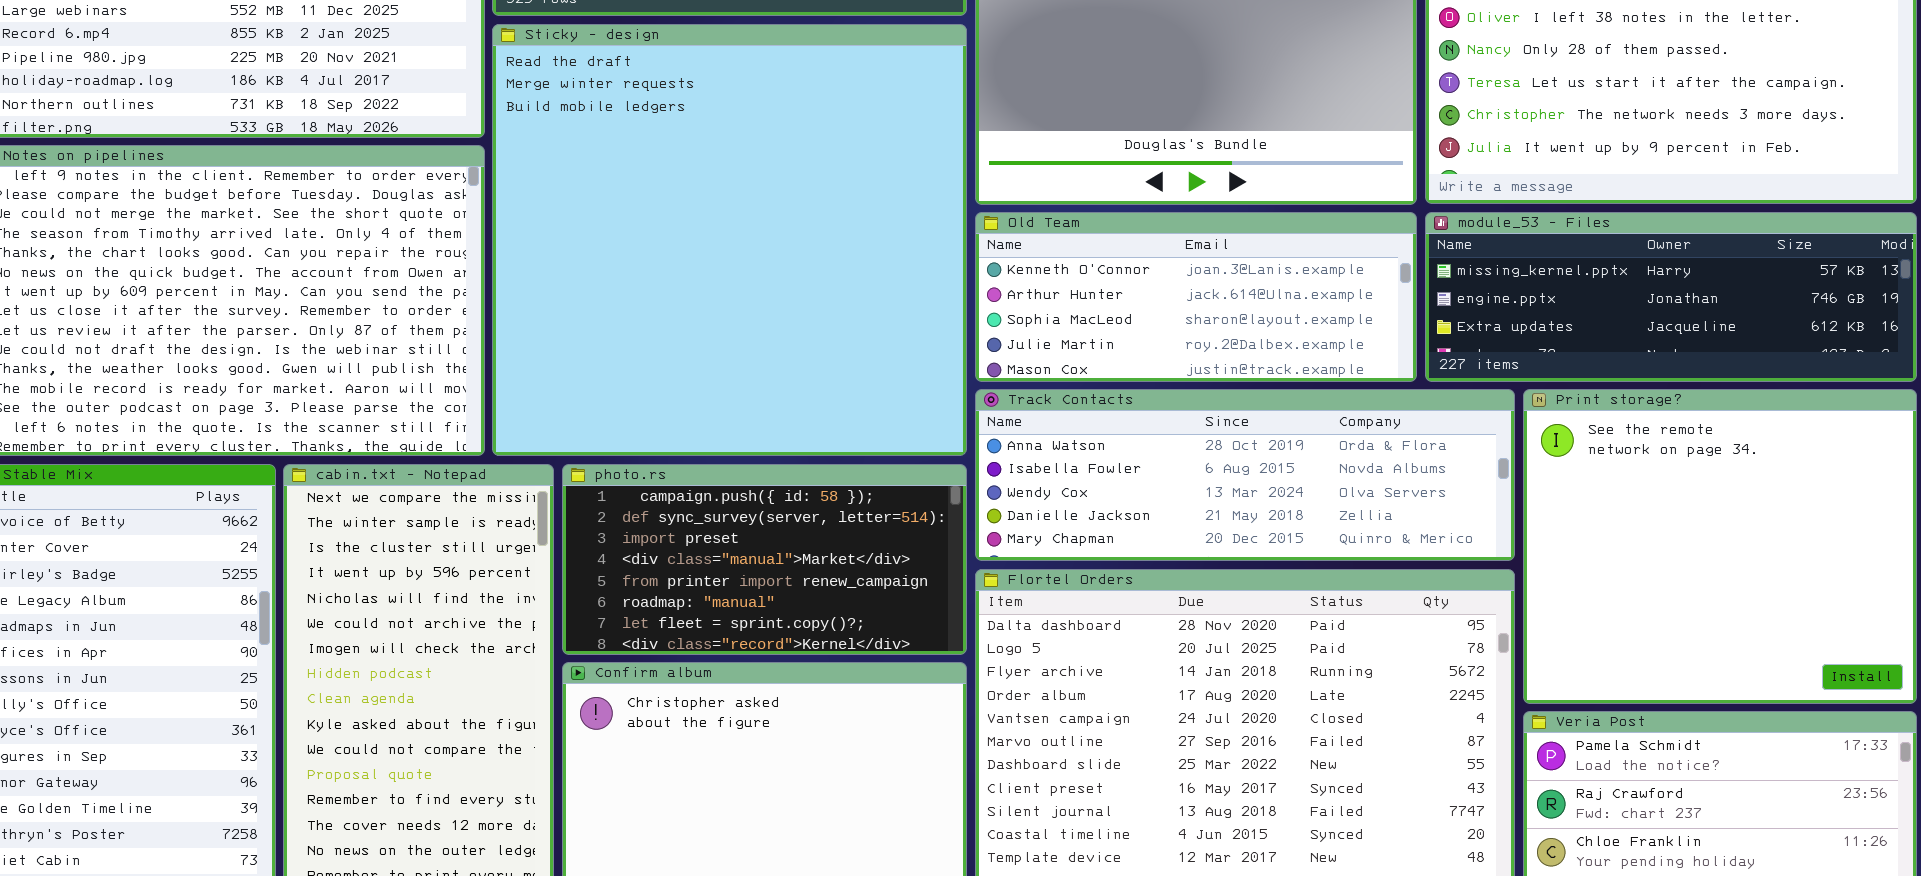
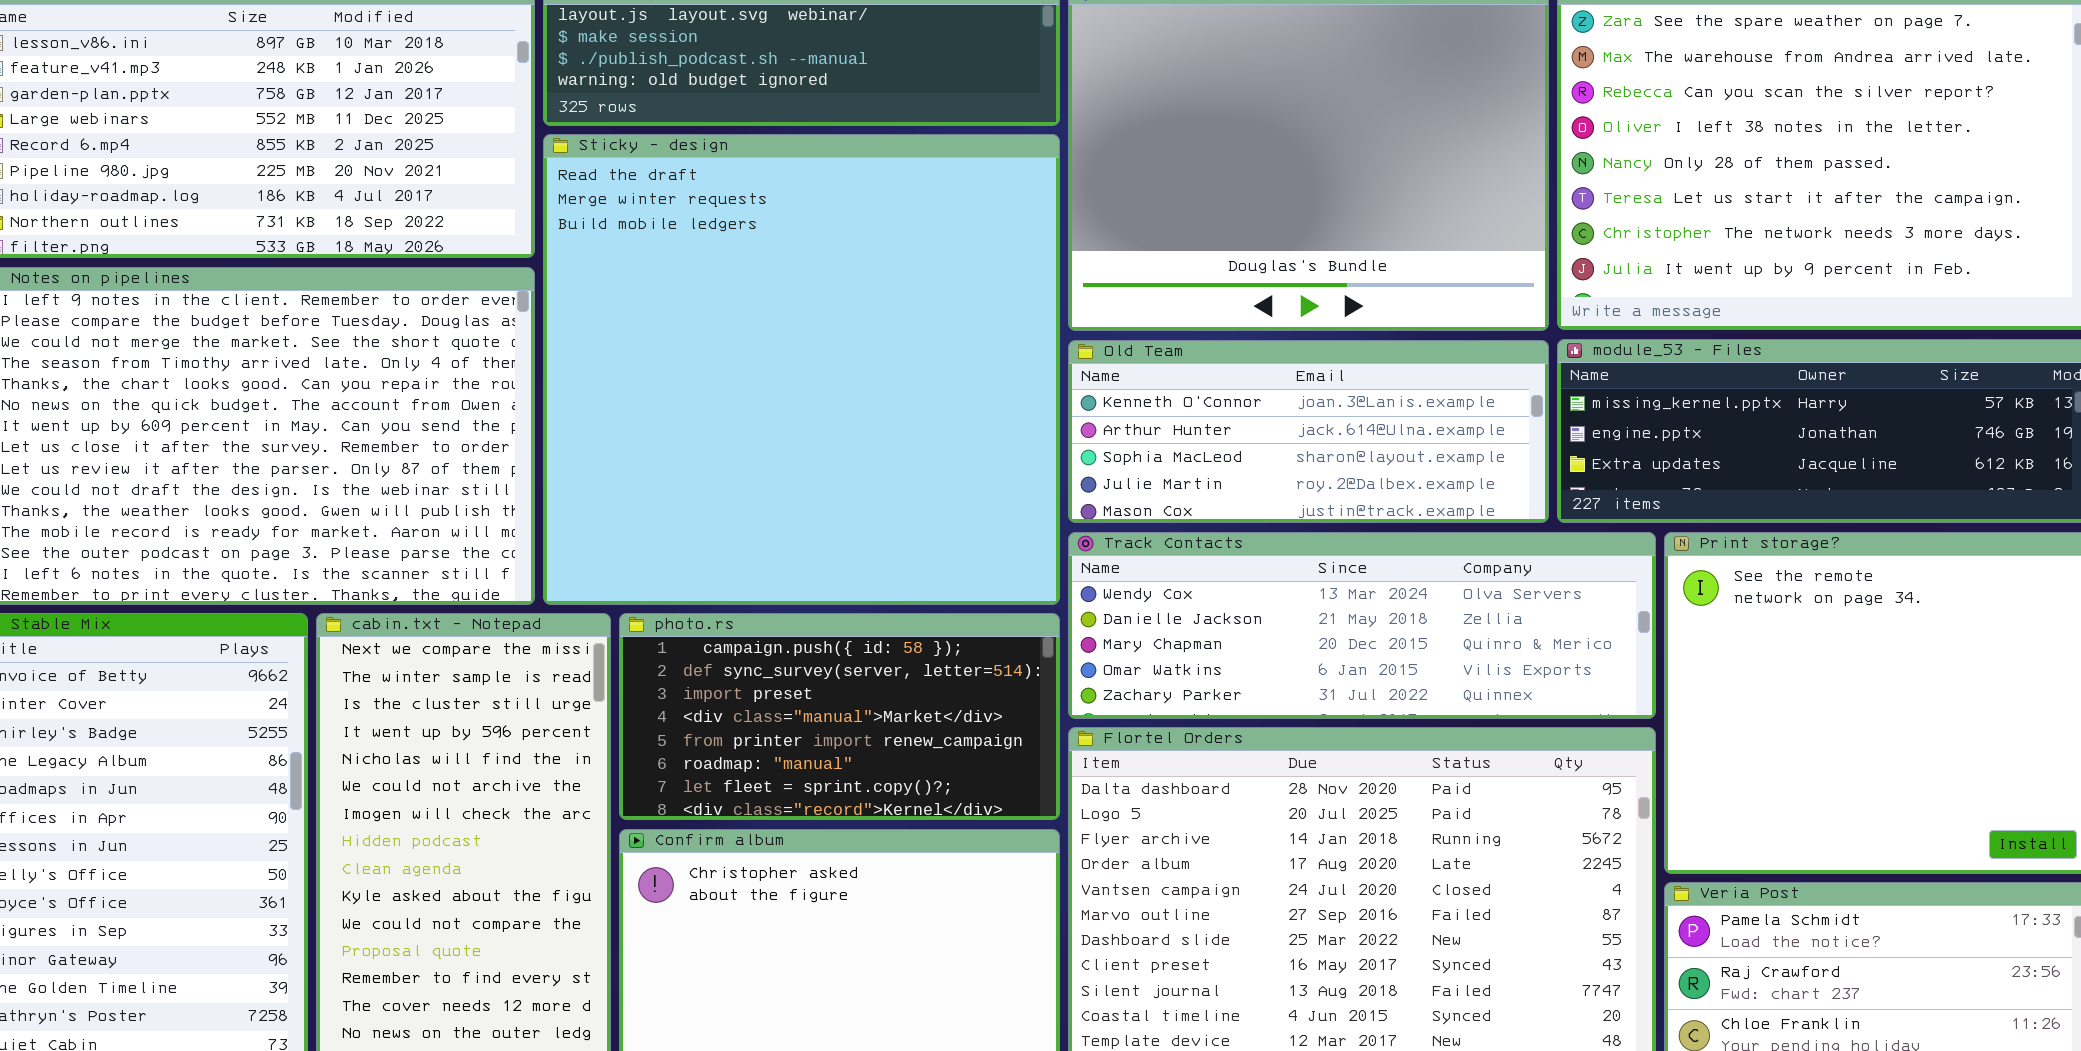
Track Contacts: [975,389,1515,561] -> [1068,532,1656,719], scrolled down 2 rows

